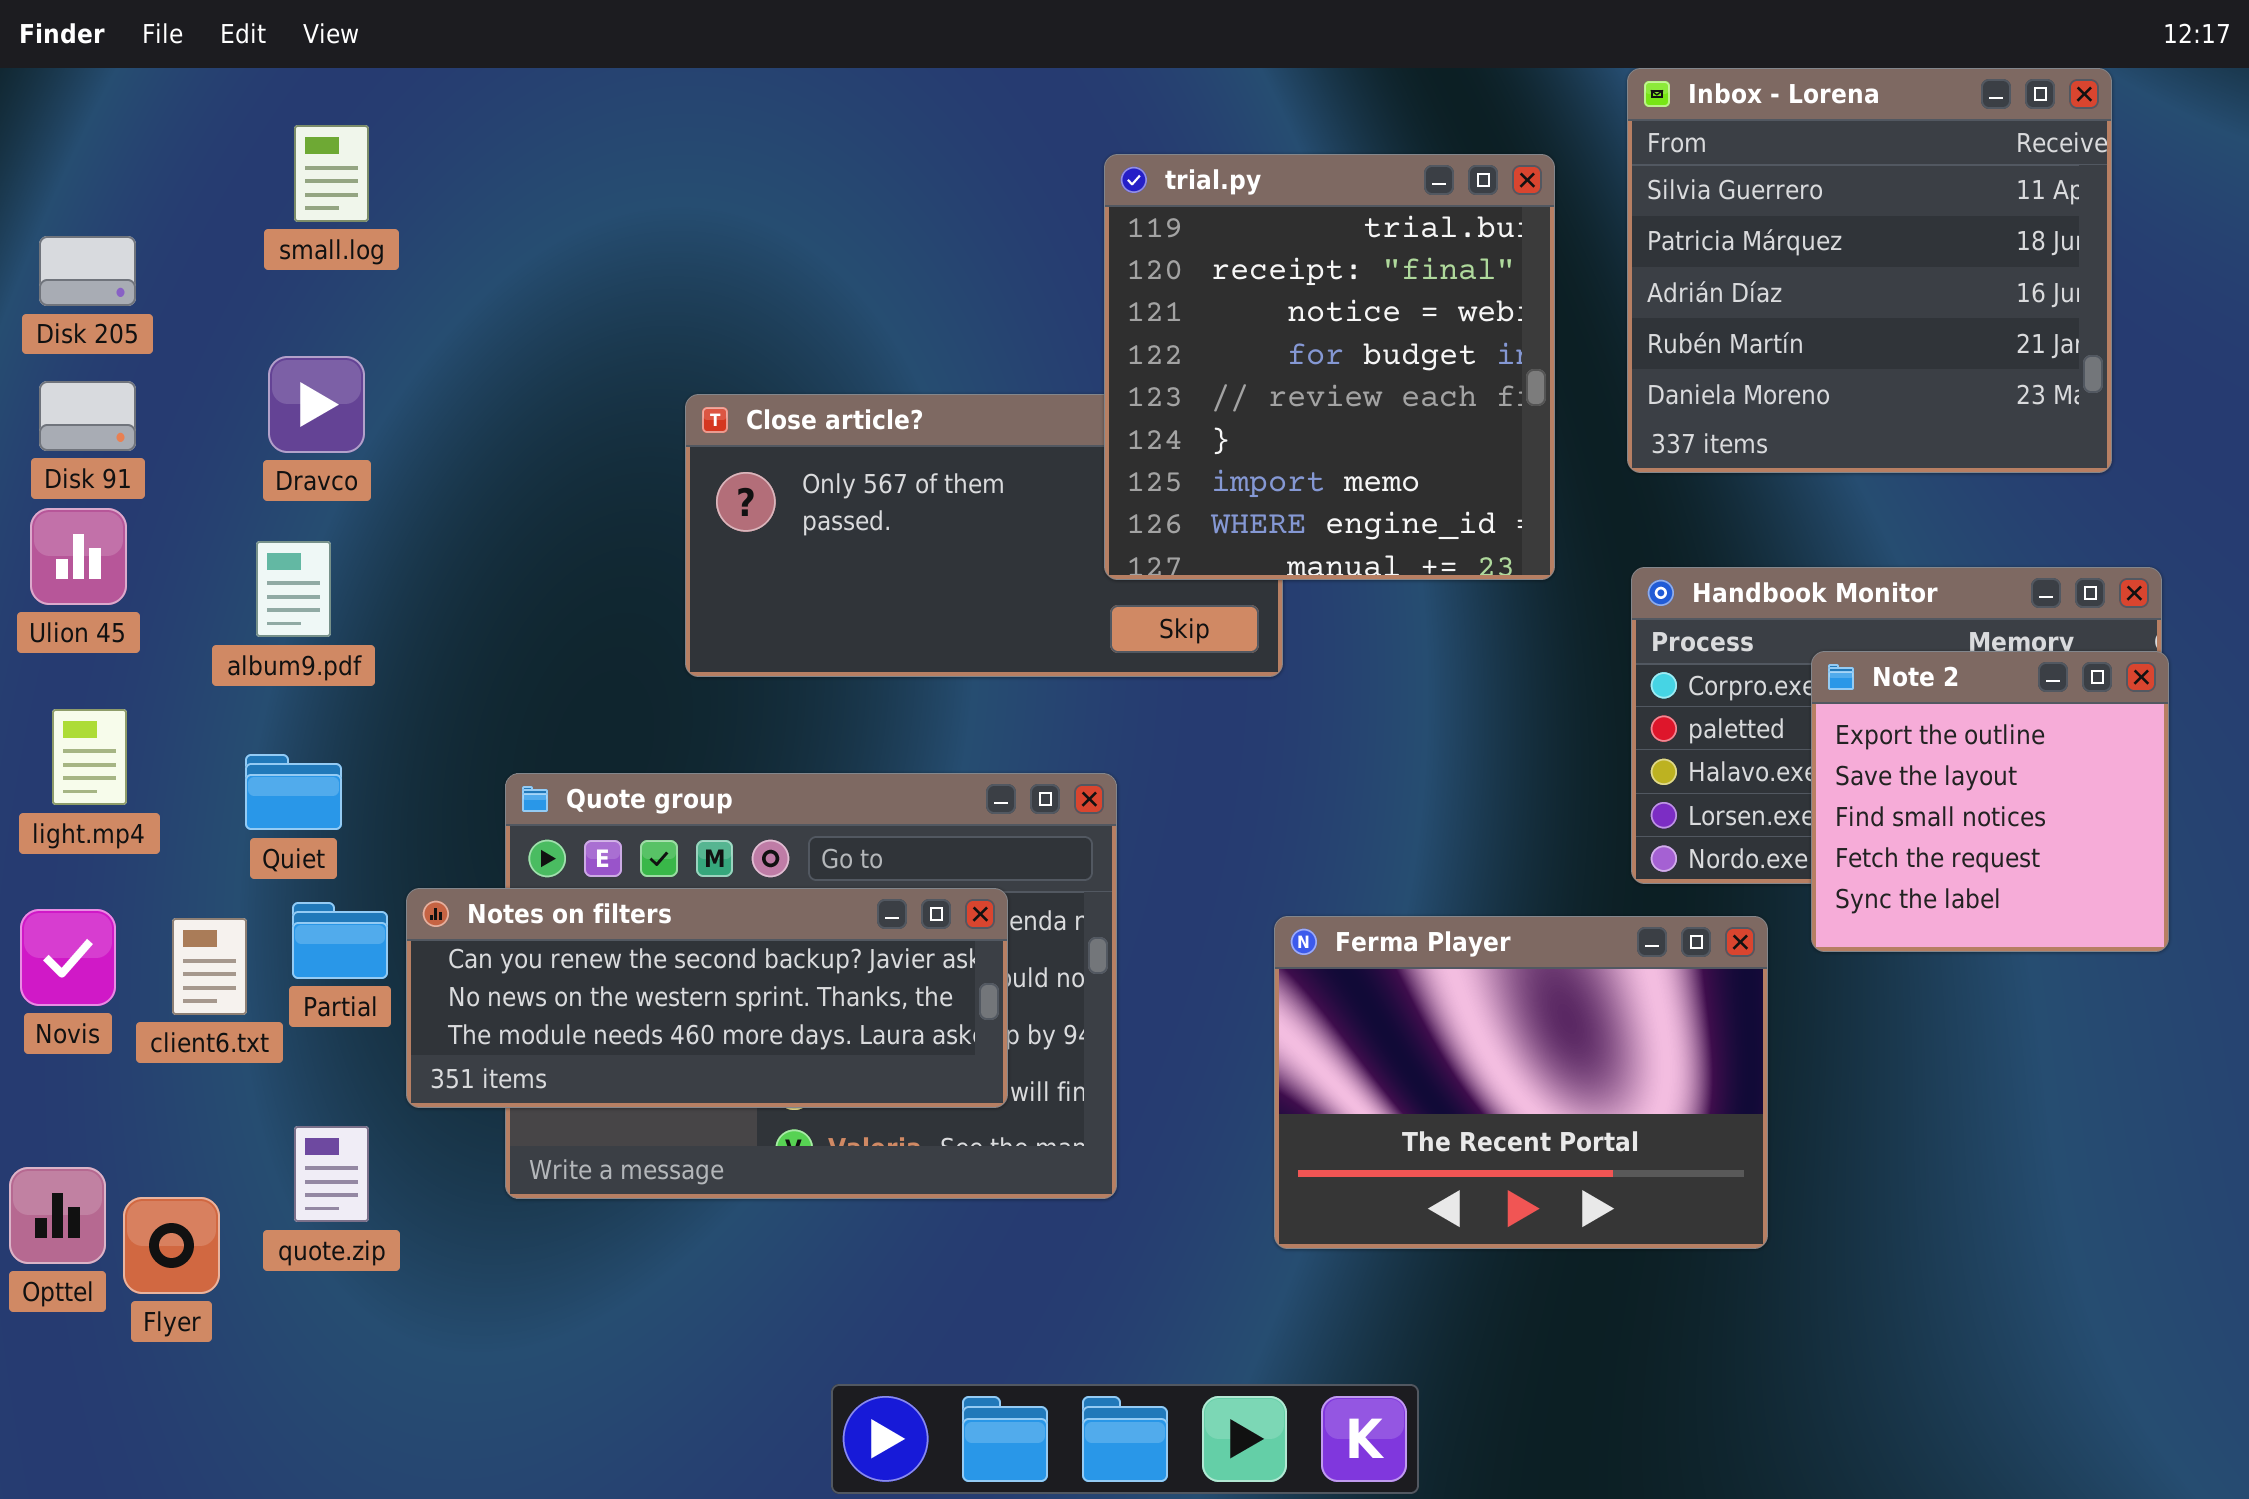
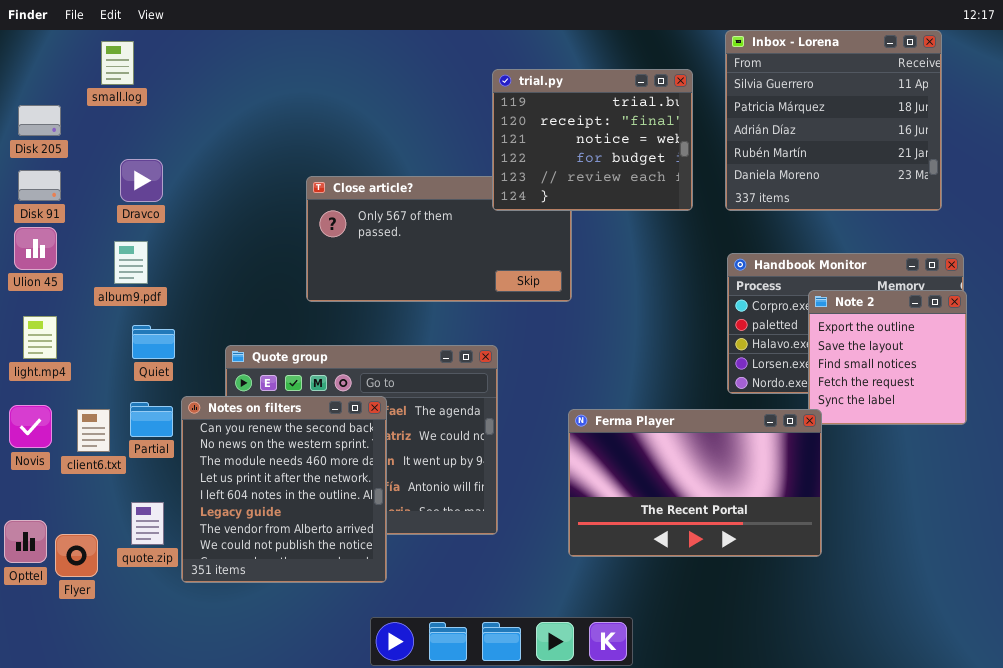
small.log: [294,125,369,222] -> [101,41,134,85], moved
trial.py: [1104,154,1555,580] -> [492,69,693,211], resized
Quiet: [245,754,342,830] -> [132,325,175,359], moved
Notes on filters: [406,888,1008,1108] -> [181,396,387,583], resized
Ferma Player: [1274,916,1768,1249] -> [568,409,822,557], resized

